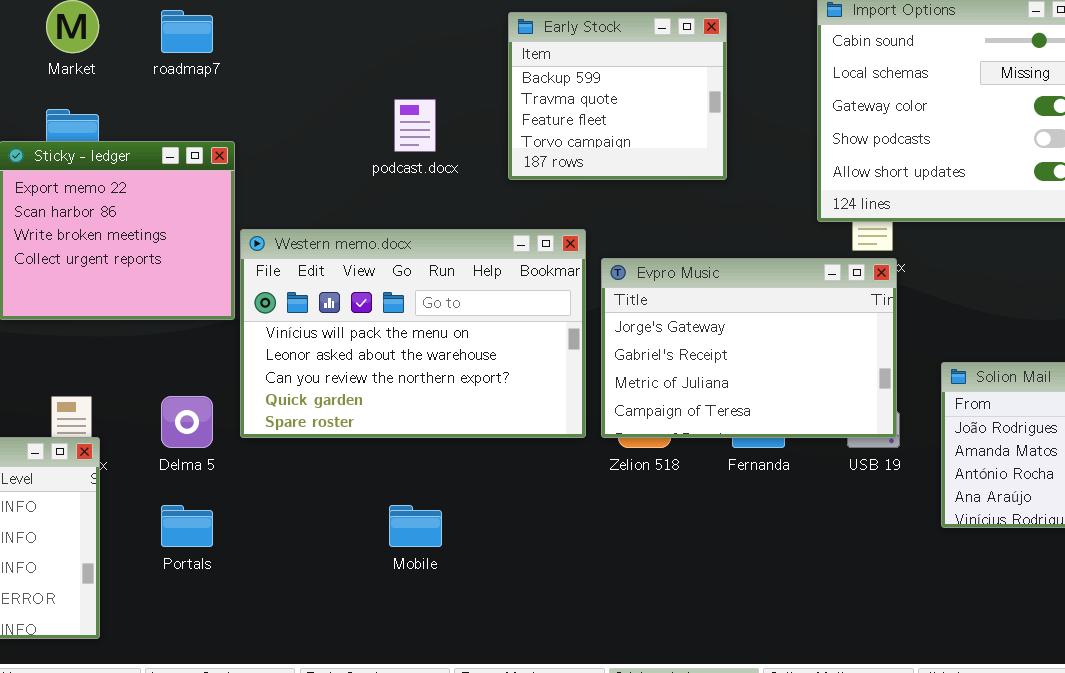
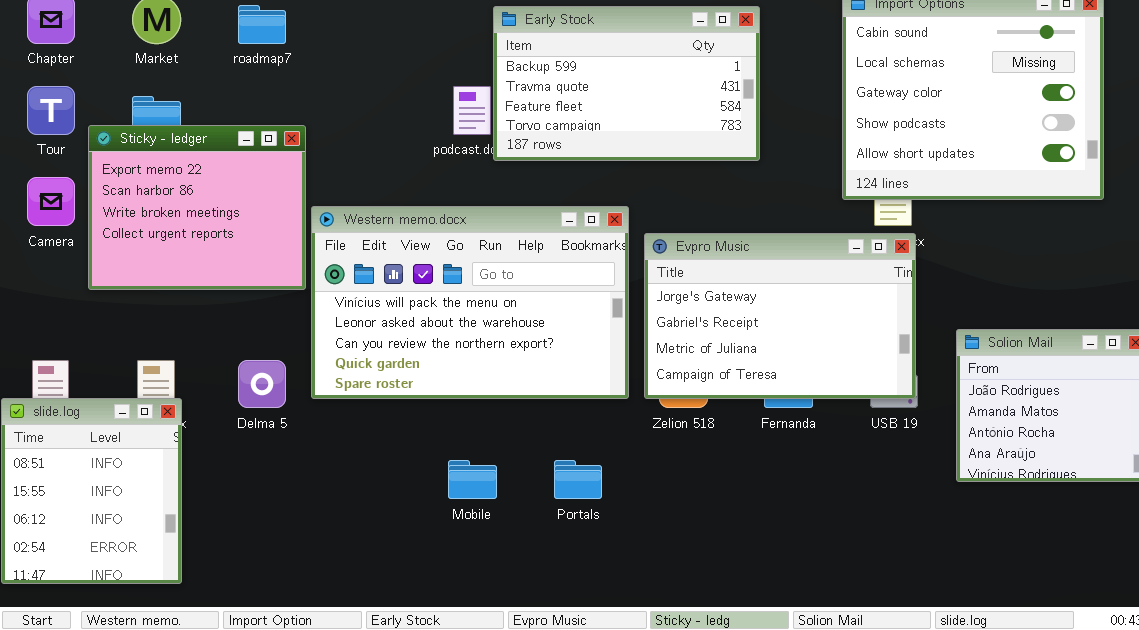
Early Stock: [508,12,727,180] -> [493,6,760,161], resized
Portals: [161,505,213,547] -> [554,460,602,499], moved

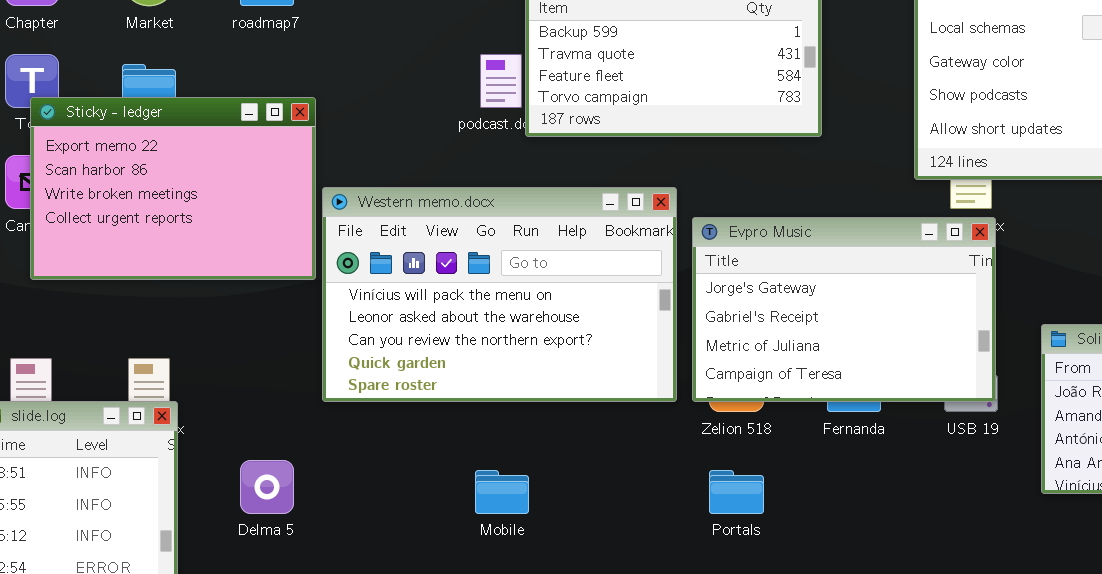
Sticky - ledger: [88,125,306,290] -> [30,97,316,280], resized
Delma 5: [238,360,286,408] -> [240,460,294,514], moved
Portals: [554,460,602,499] -> [709,470,764,514], moved

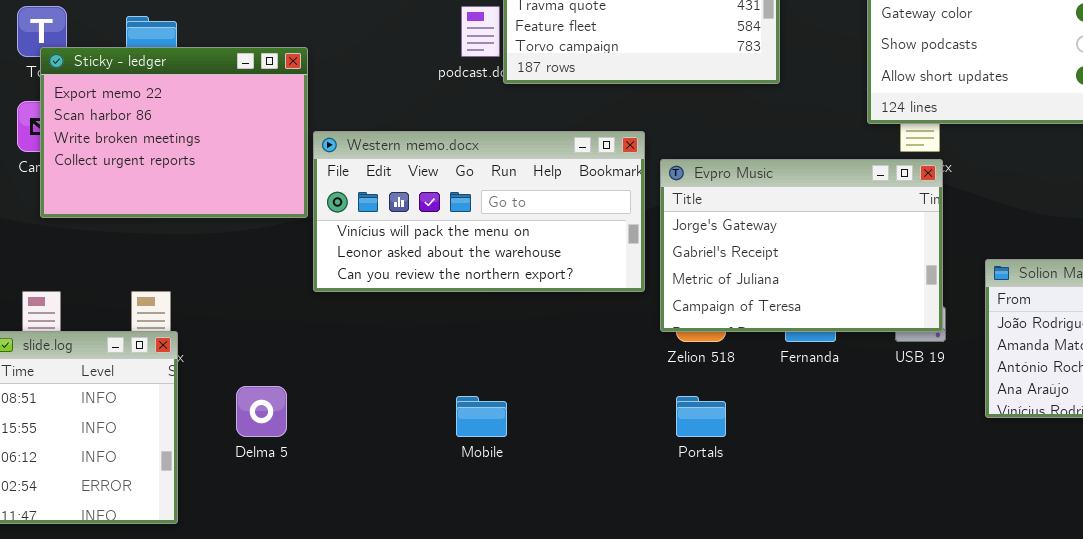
Western memo.docx: [322,187,677,402] -> [313,131,645,292], resized

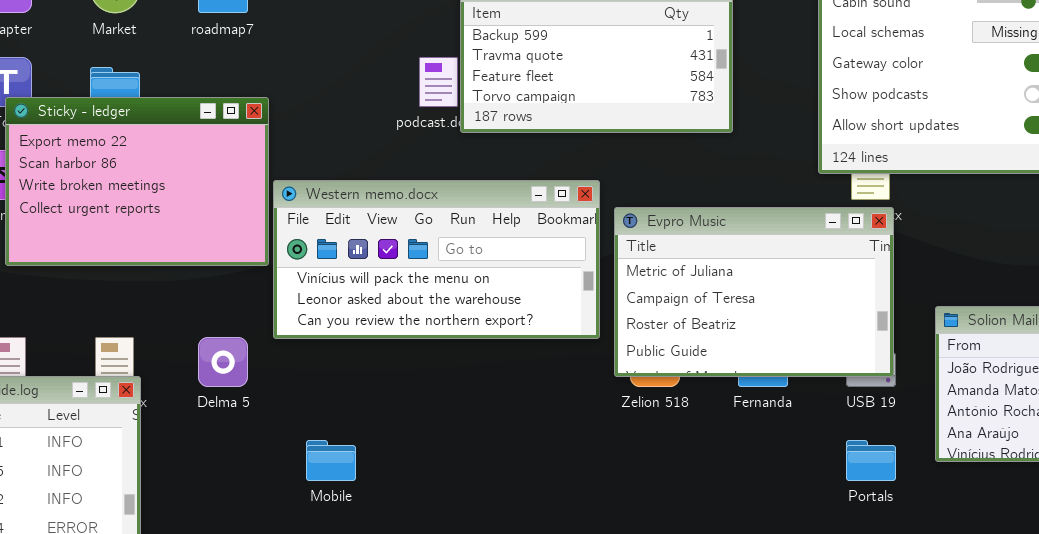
Evpro Music: [660,159,943,332] -> [614,207,894,377], scrolled down 2 rows
Delma 5: [236,386,287,437] -> [198,337,248,387], moved
Mobile: [456,396,507,437] -> [306,440,356,481], moved
Portals: [676,396,726,437] -> [846,440,896,481], moved

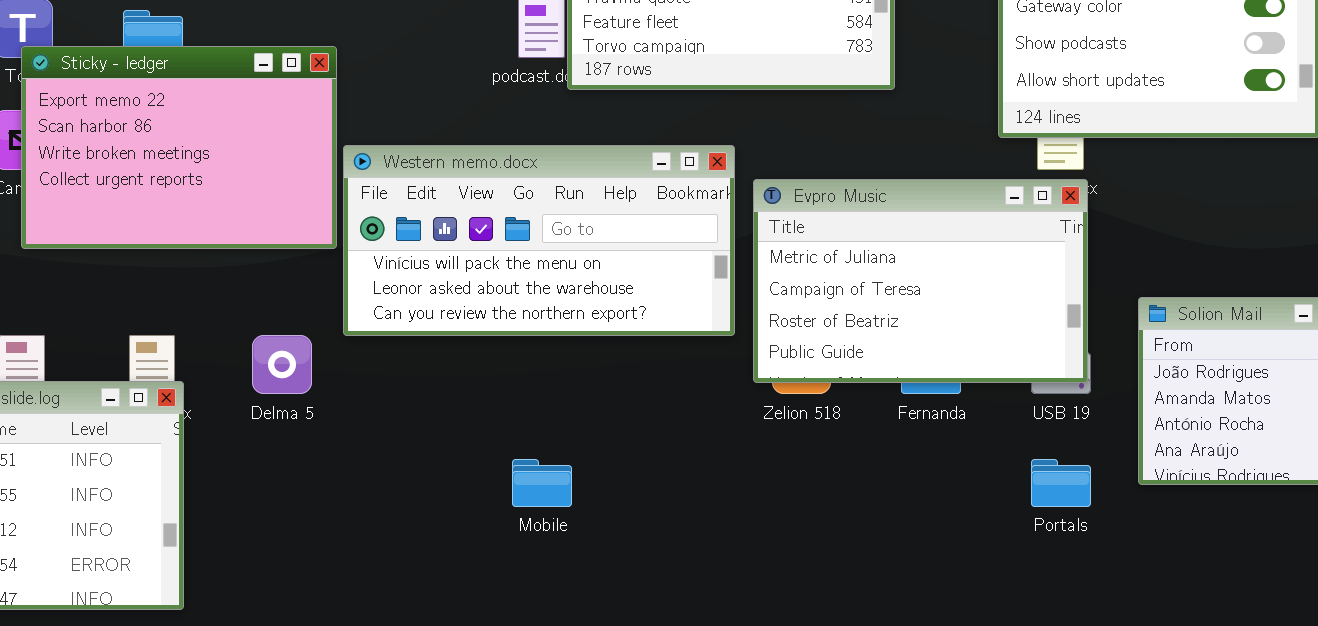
Mobile: [306,440,356,481] -> [512,459,572,507], moved

